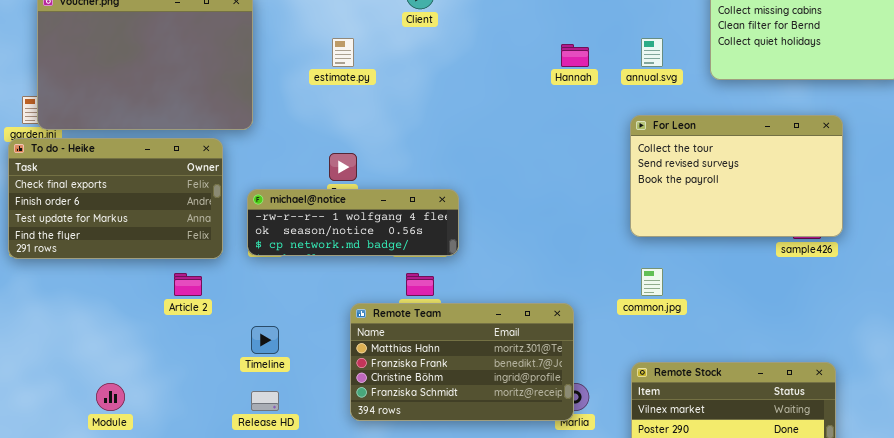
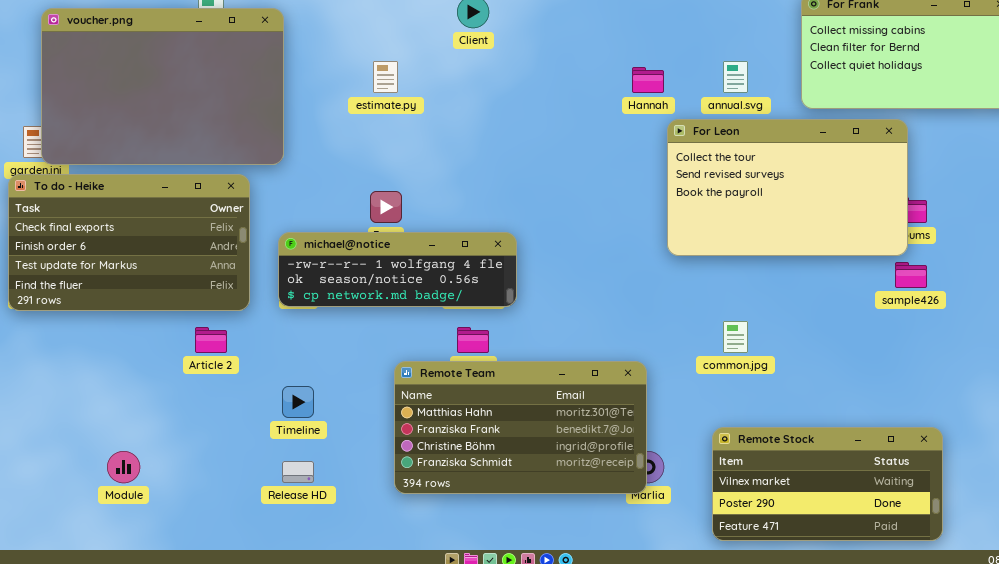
For Leon: [630,115,843,237] -> [667,119,908,256], moved

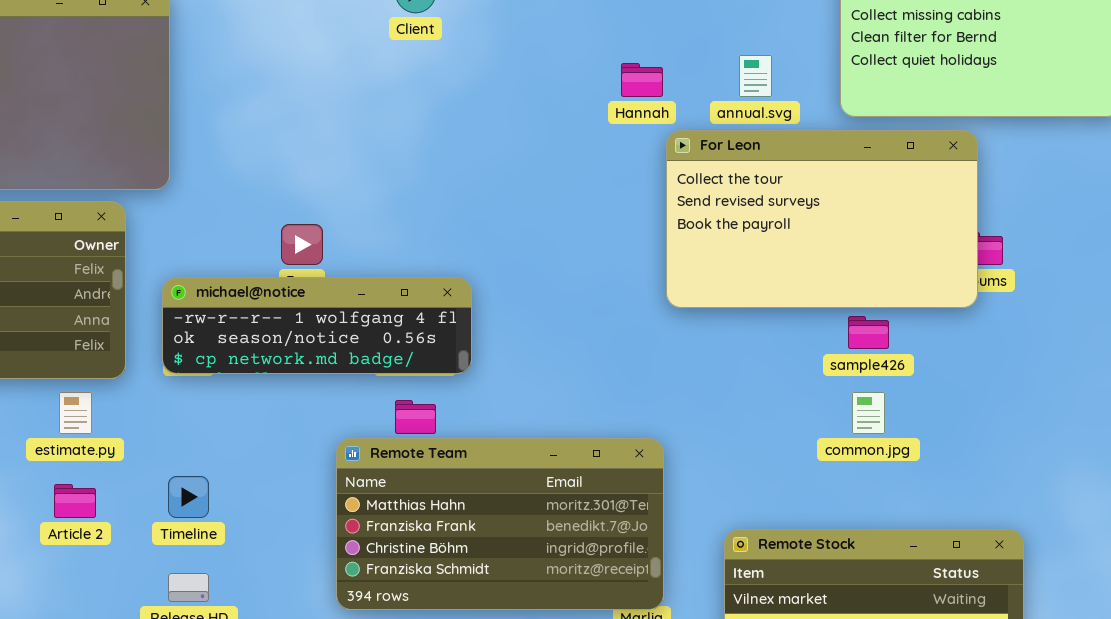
estimate.py: [373,61,398,93] -> [59,392,92,434], moved
sample426: [895,262,927,288] -> [848,316,889,349], moved
common.jpg: [723,321,748,353] -> [852,392,885,434], moved
Article 2: [195,327,227,353] -> [54,484,96,518], moved
Remote Team: [394,361,647,494] -> [336,438,664,610], moved

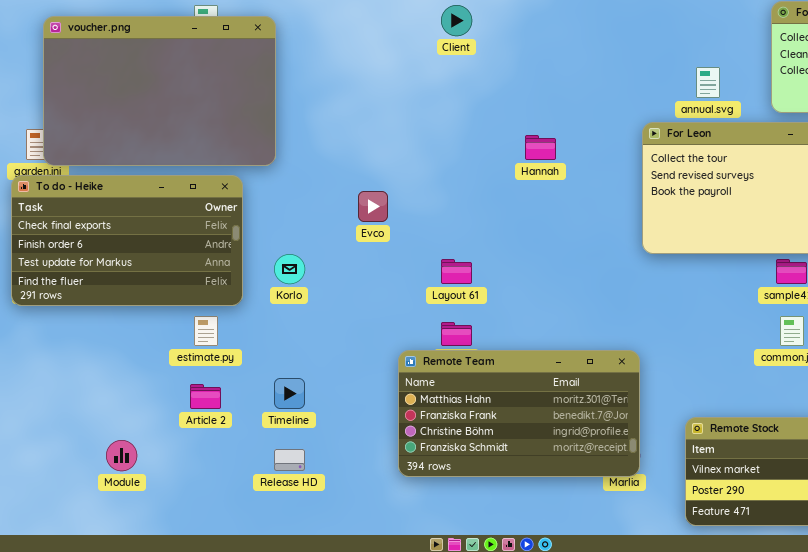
Hannah: [621,63,663,97] -> [525,135,556,160], moved
michael@notice: [162,277,472,374] -> none, closed

